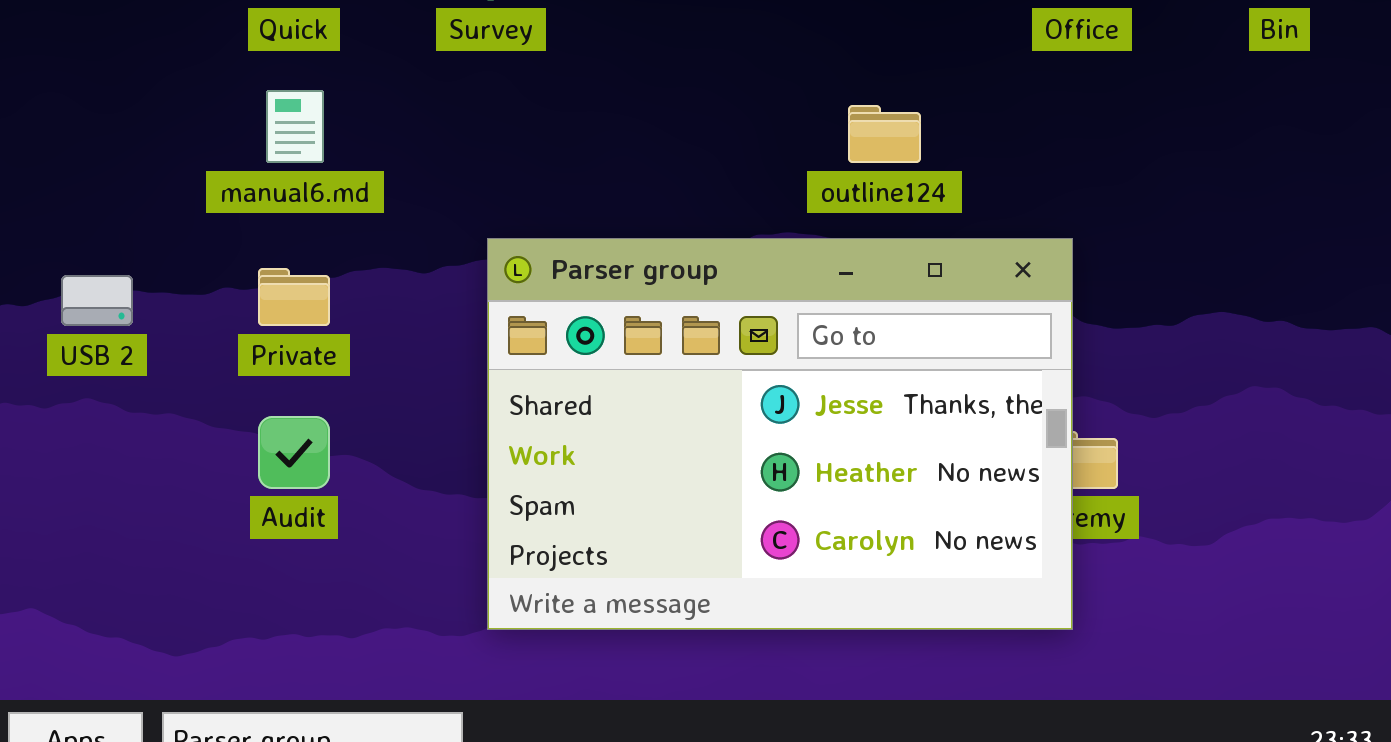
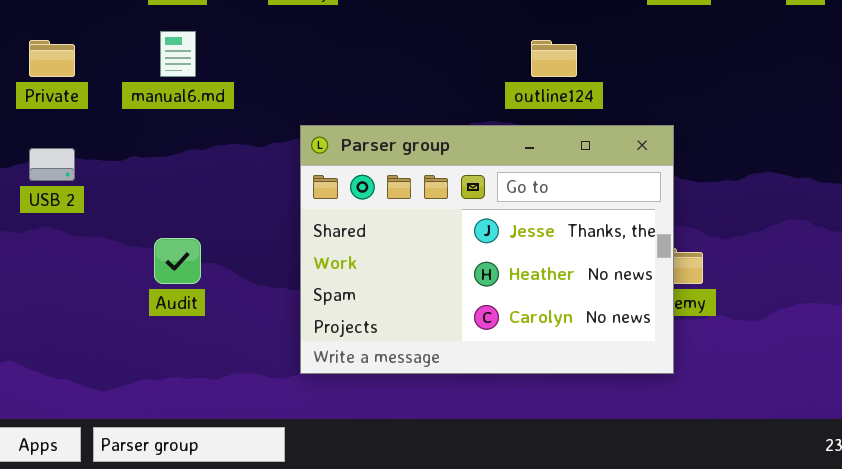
Private: [258,268,330,326] -> [29,40,75,77], moved

